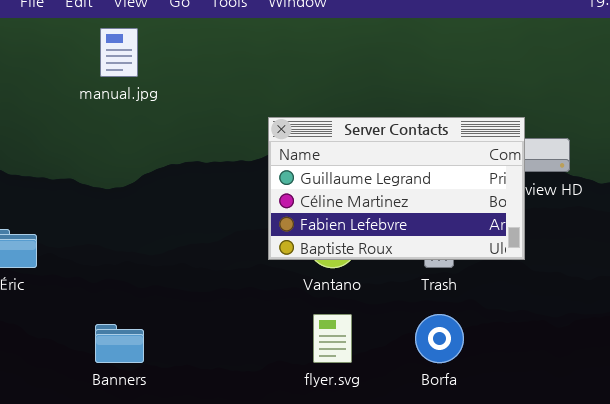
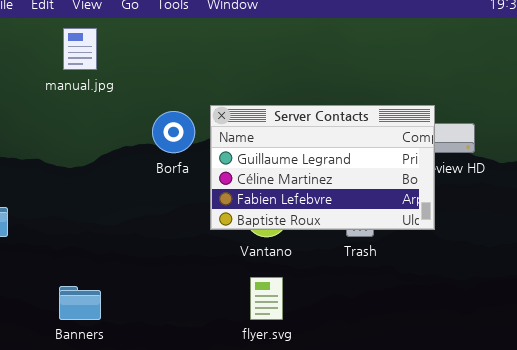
Borfa: [415,314,464,363] -> [152,111,195,153], moved

